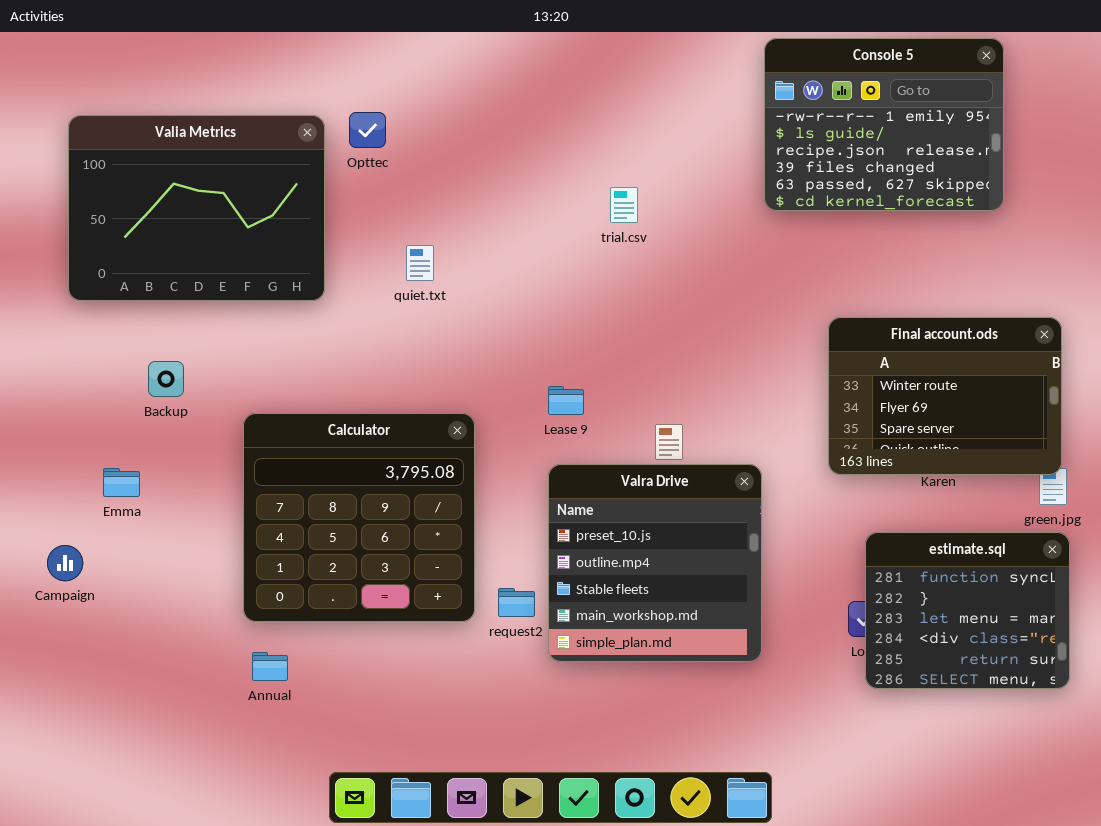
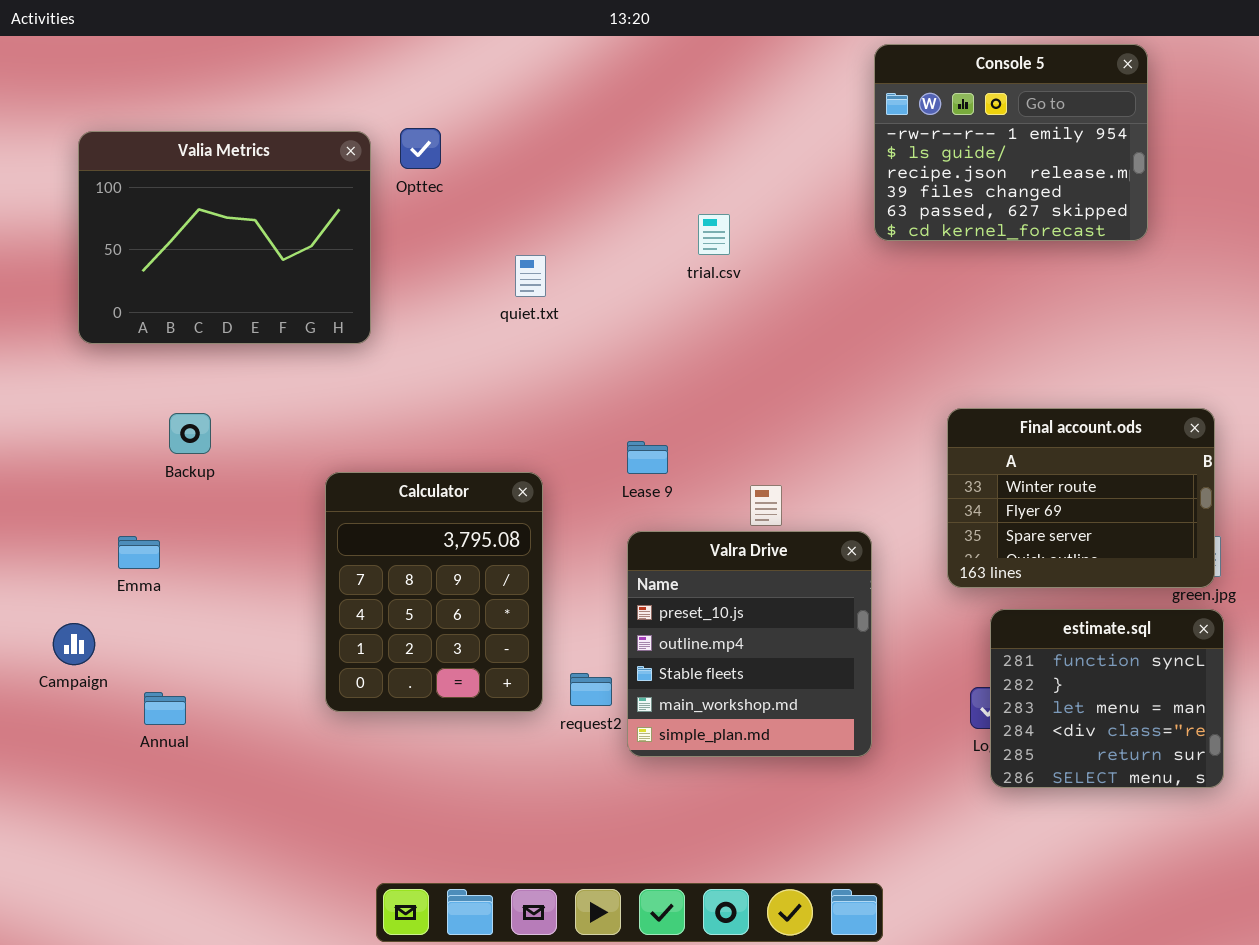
quiet.txt: [406,245,434,281] -> [515,255,546,297], moved
Final account.ods: [828,317,1062,475] -> [947,408,1215,588], moved
Calculator: [243,413,475,622] -> [325,472,543,712], resized
Annual: [252,652,288,681] -> [144,692,186,725], moved

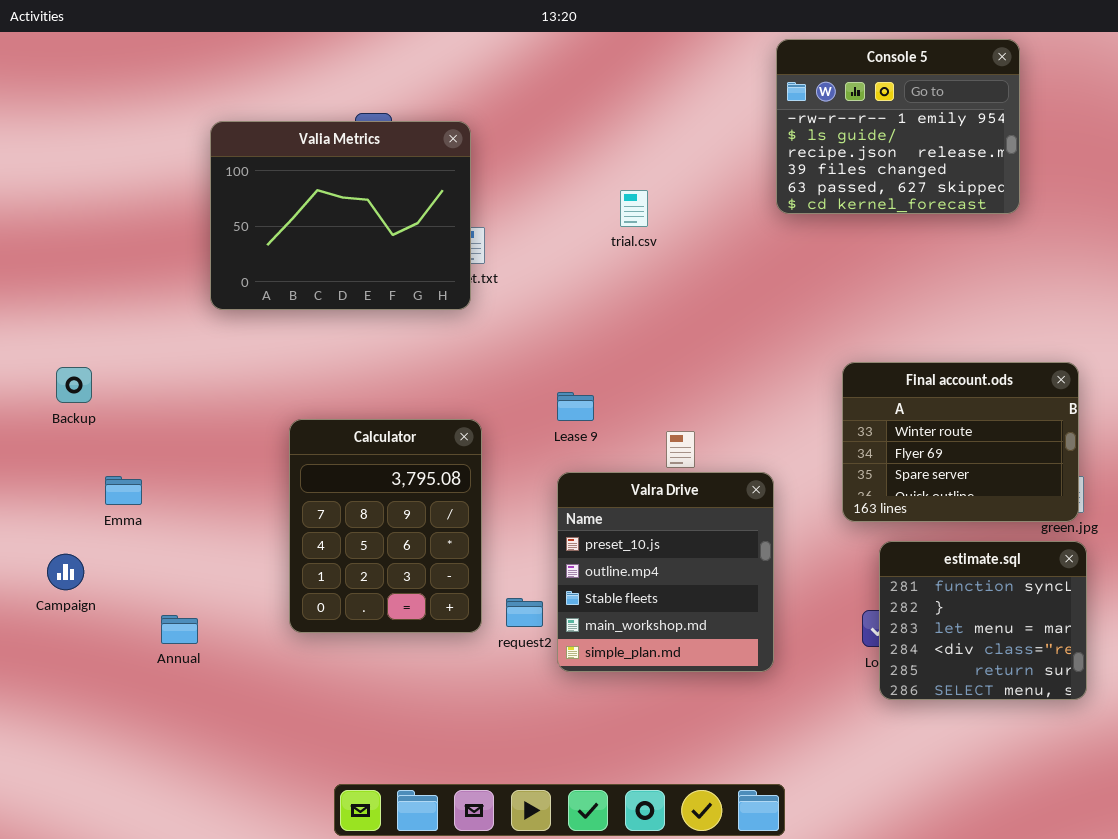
Valia Metrics: [78,131,371,344] -> [210,121,471,310], moved
Backup: [169,413,211,454] -> [56,367,92,403], moved
Annual: [144,692,186,725] -> [161,615,198,644], moved

